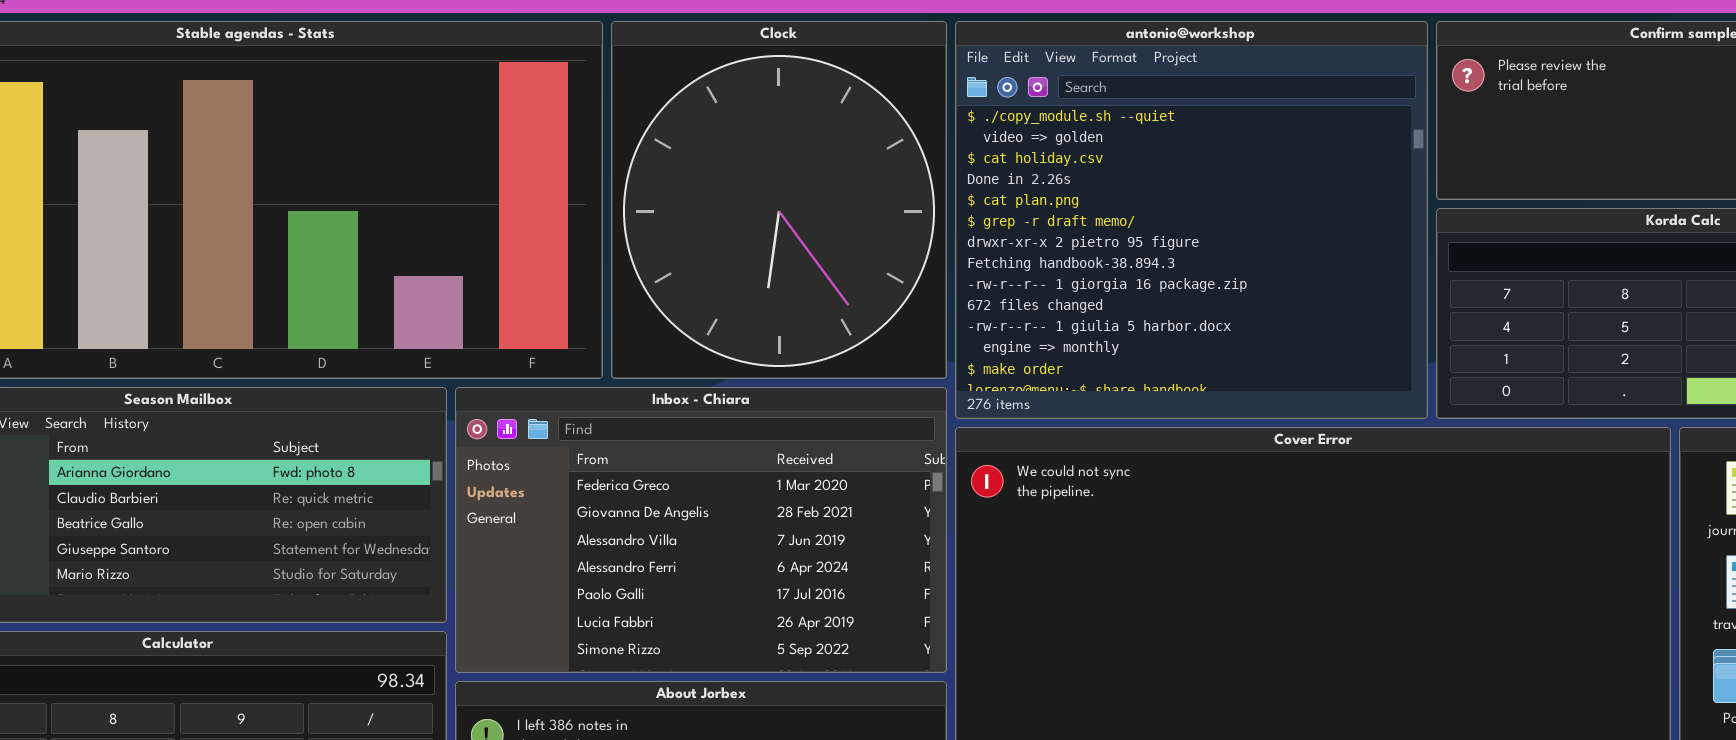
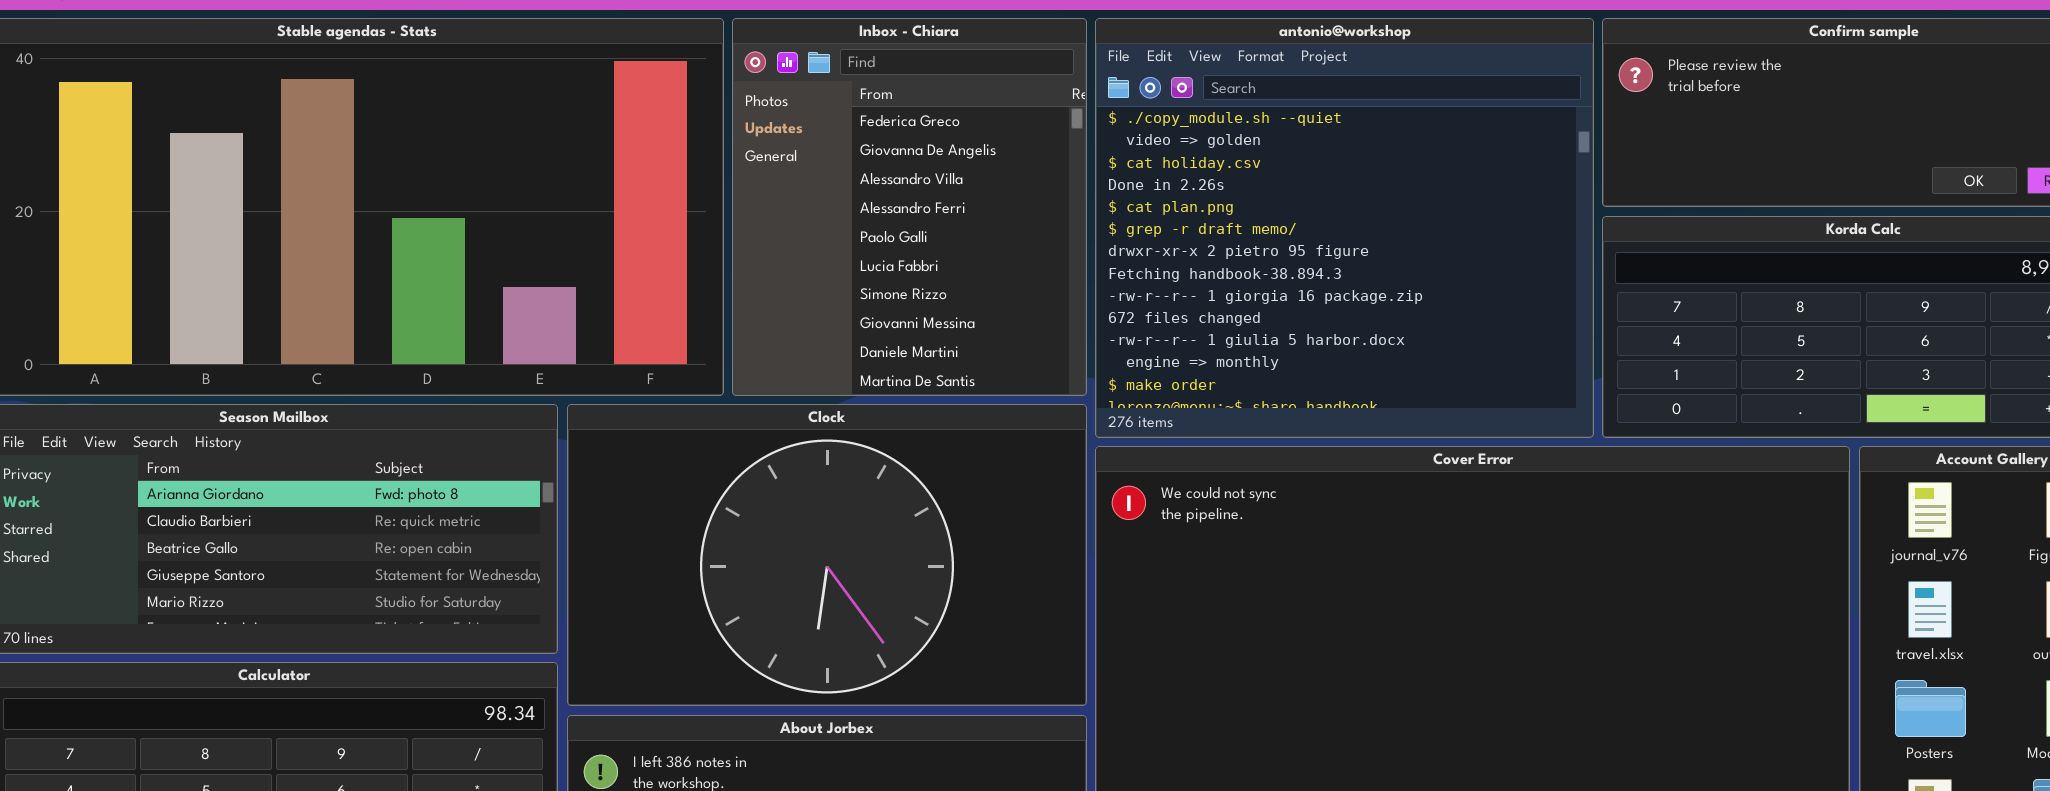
Clock: [611,21,947,379] -> [567,404,1087,706], moved, resized
Inbox - Chiara: [455,387,947,673] -> [732,18,1087,396], moved, resized

